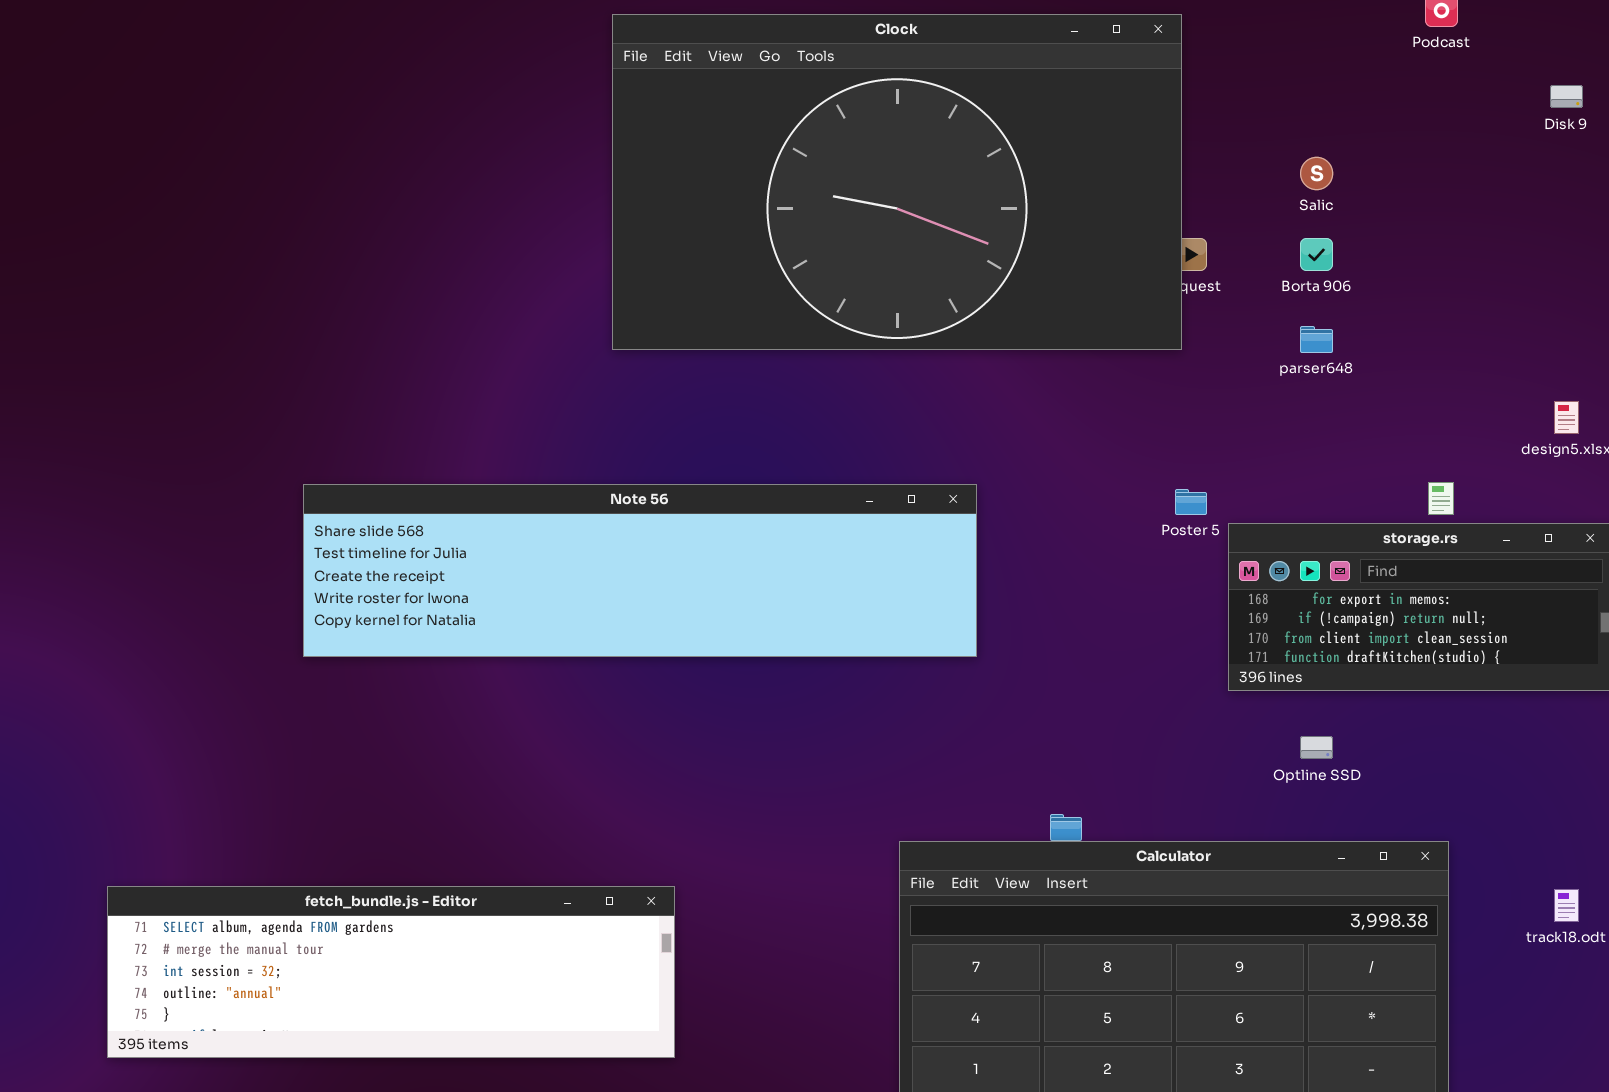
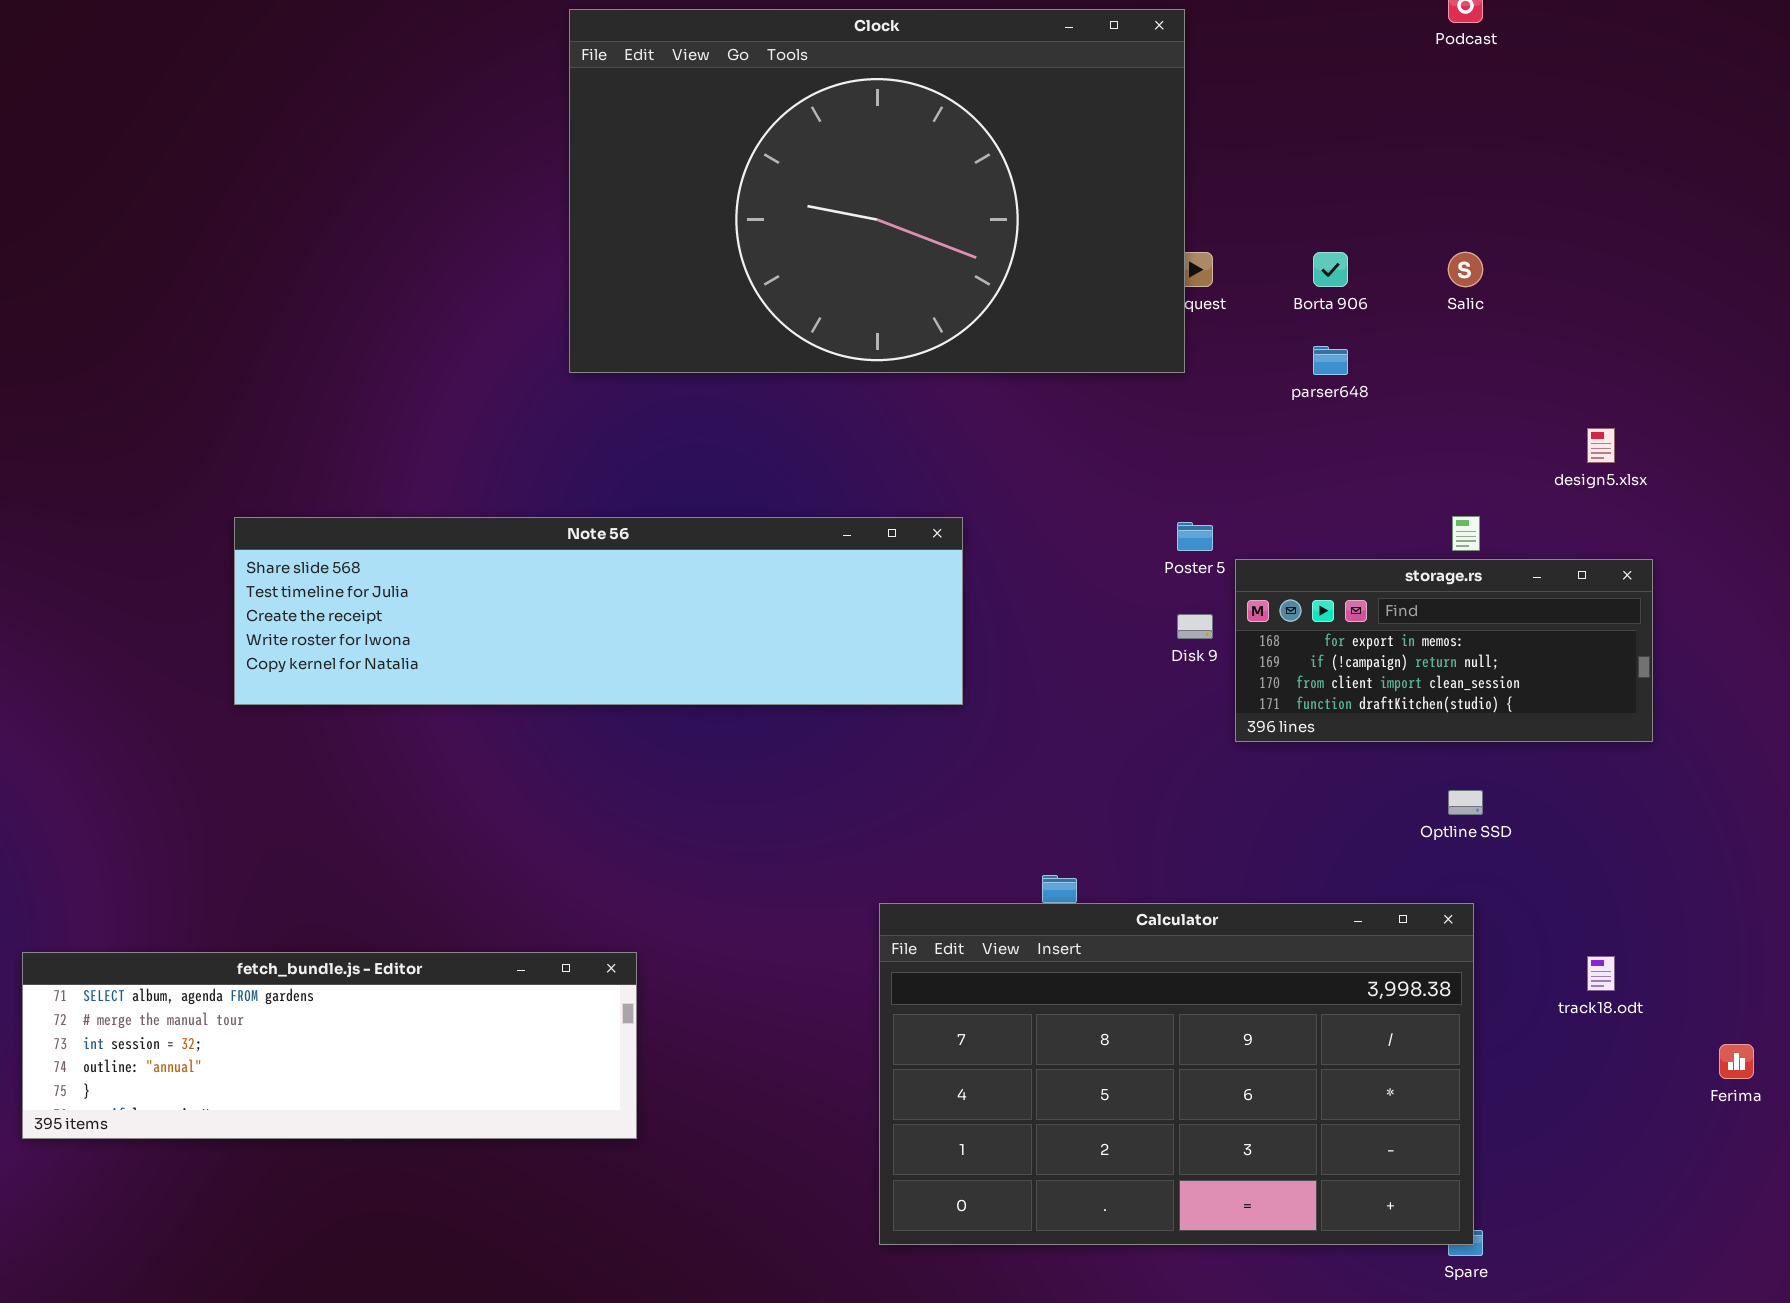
Disk 9: [1550,85,1583,108] -> [1177,614,1213,639], moved
Salic: [1300,157,1333,190] -> [1448,252,1483,287], moved
Optline SSD: [1300,736,1333,759] -> [1448,790,1483,815], moved

